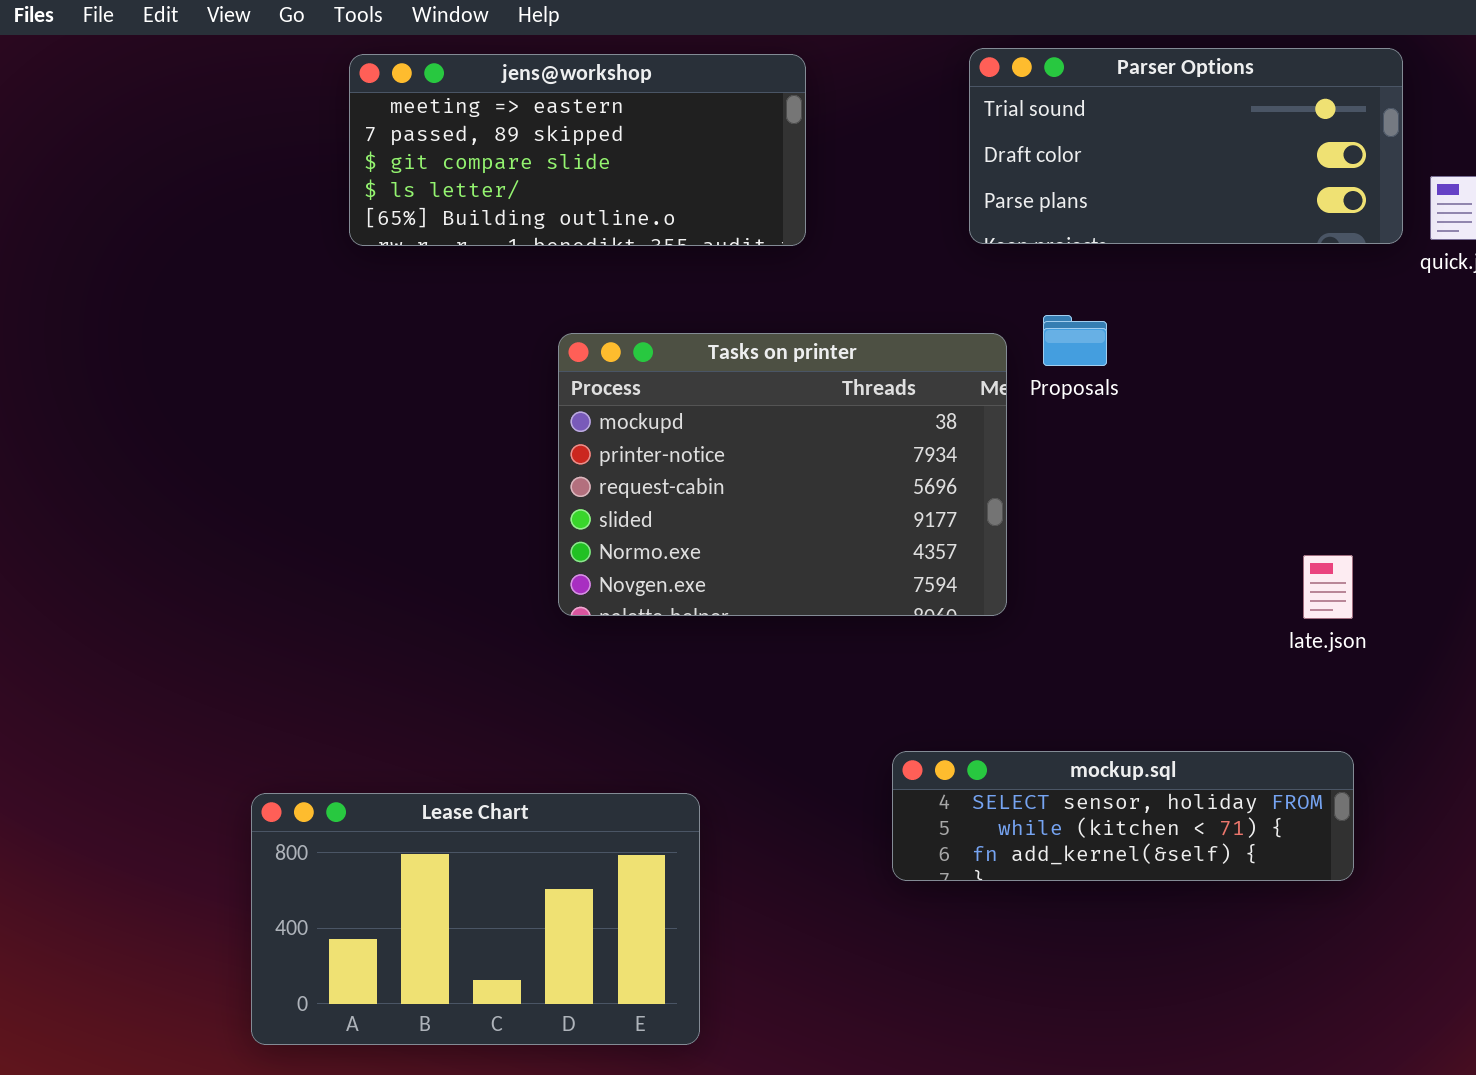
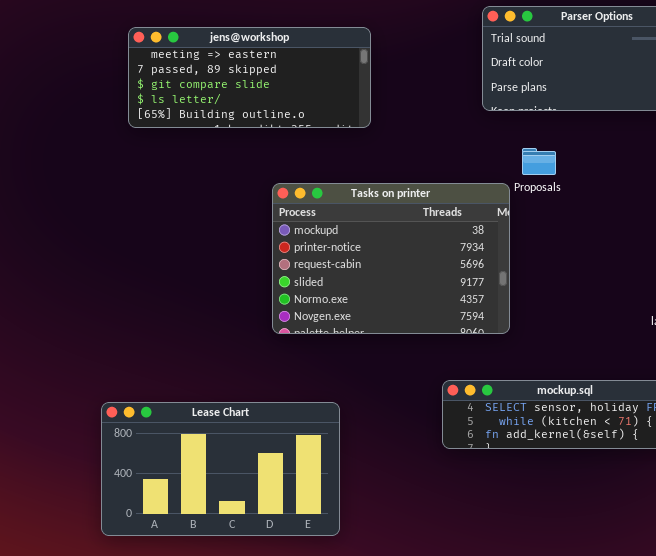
jens@workshop: [349,54,806,246] -> [128,27,371,128], moved
Tasks on printer: [558,333,1007,616] -> [272,183,510,334], moved

